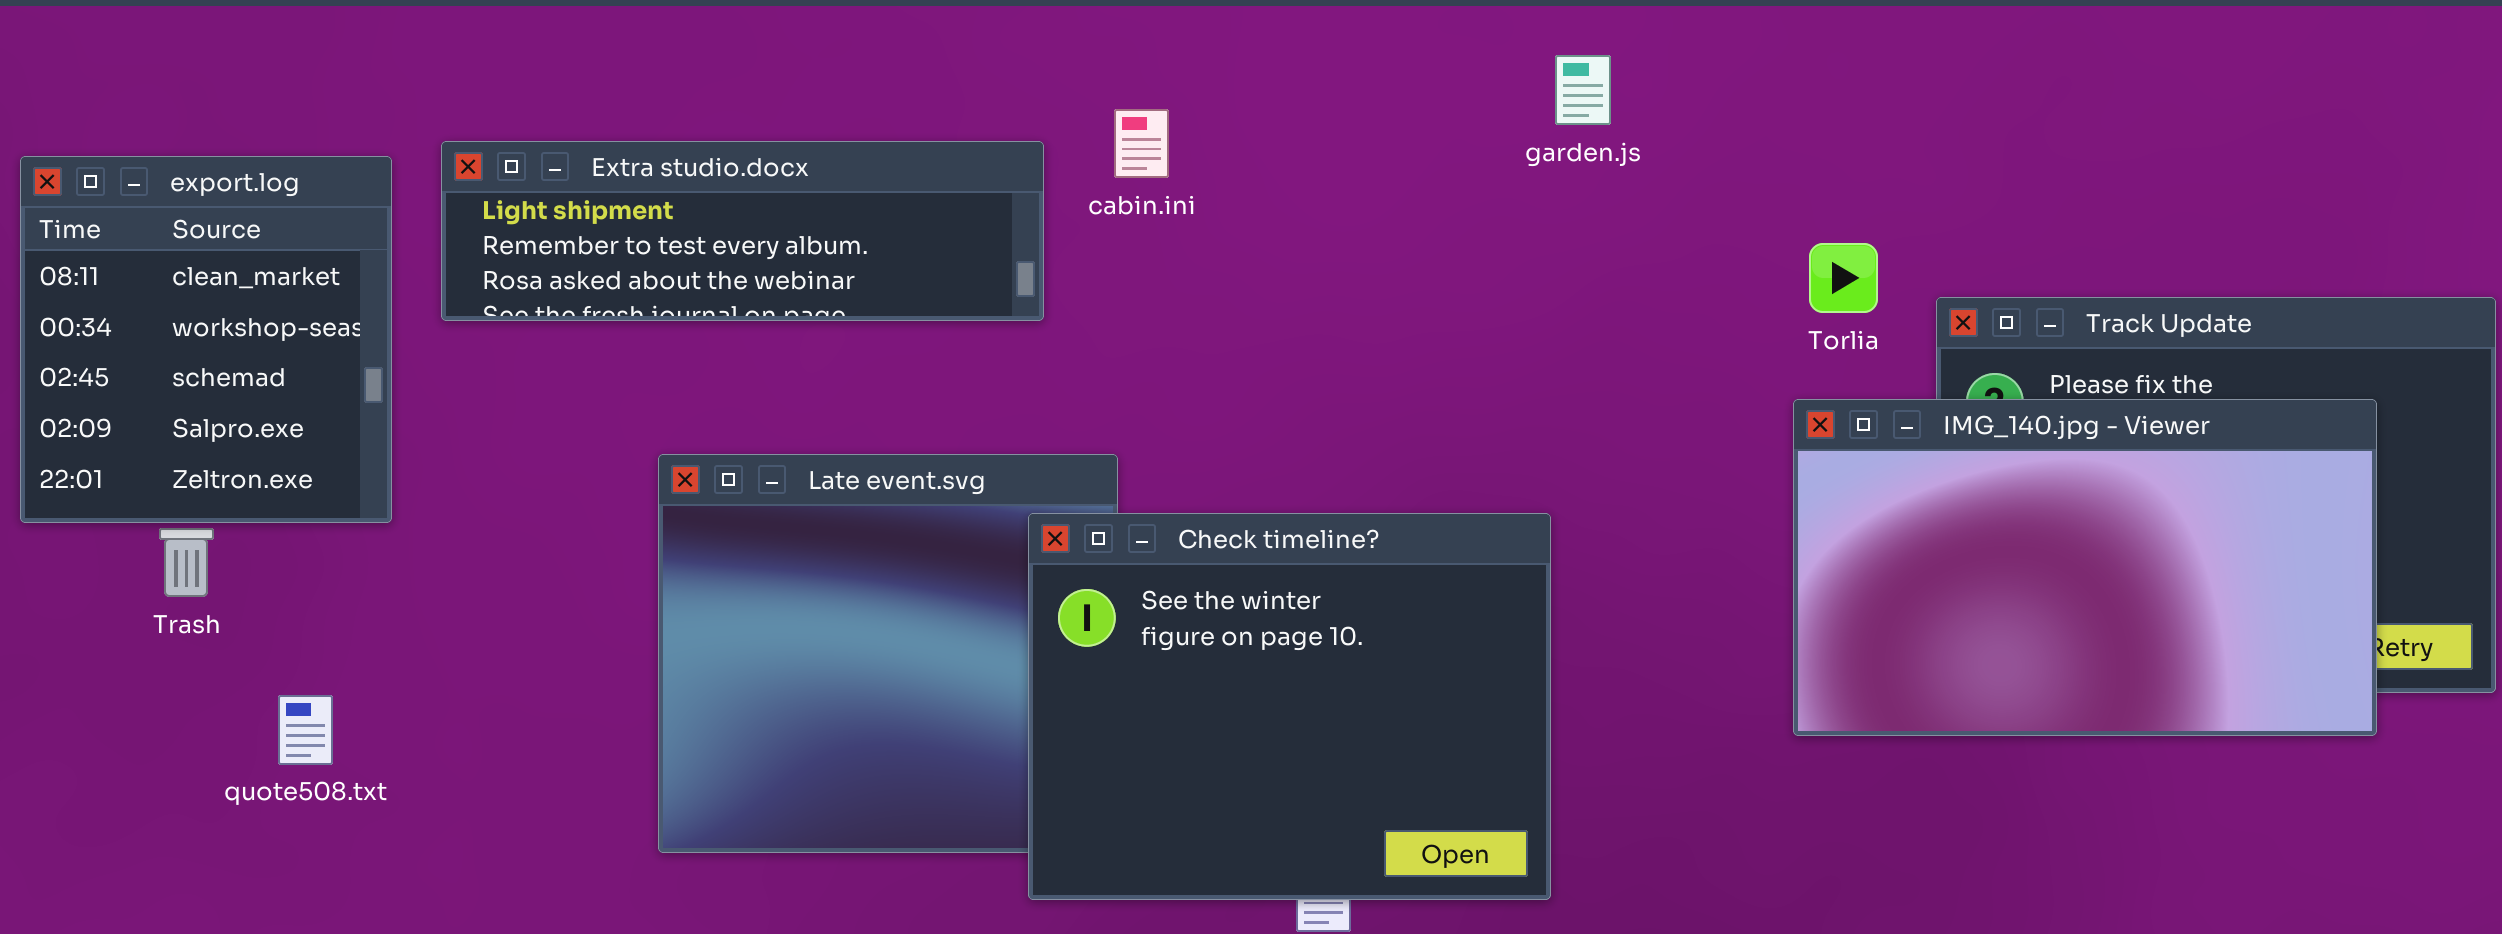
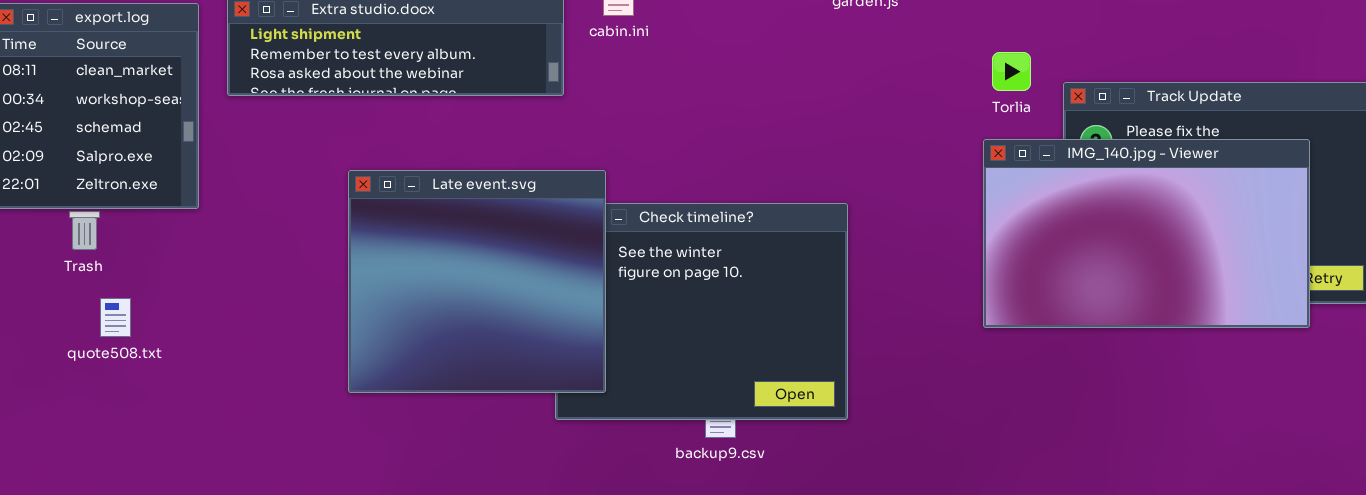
Late event.svg: [658,454,1118,853] -> [348,170,606,393], raised
quote508.txt: [278,695,333,765] -> [100,298,131,337], moved

